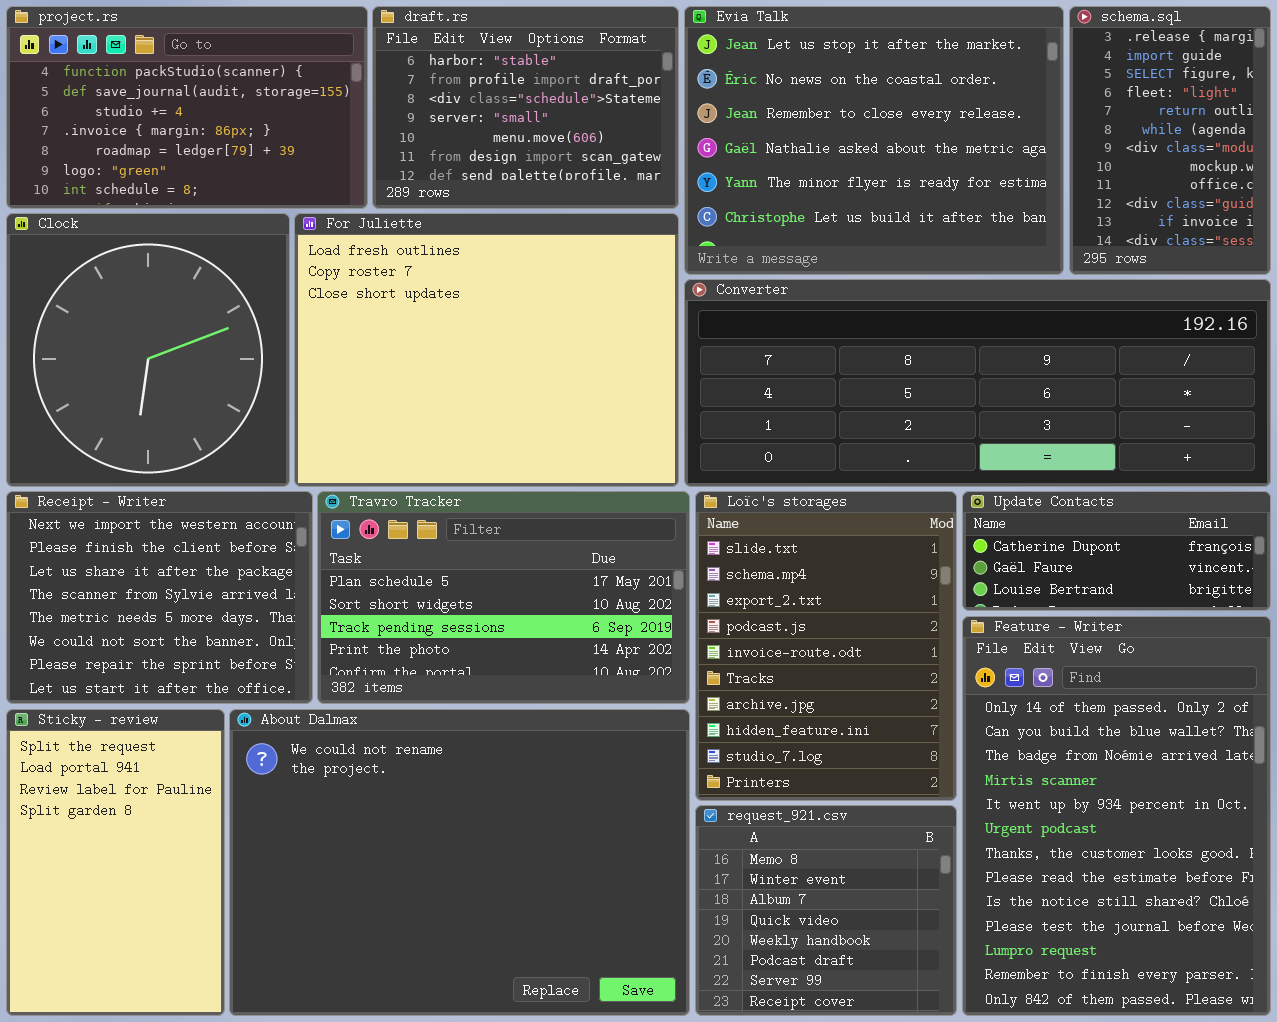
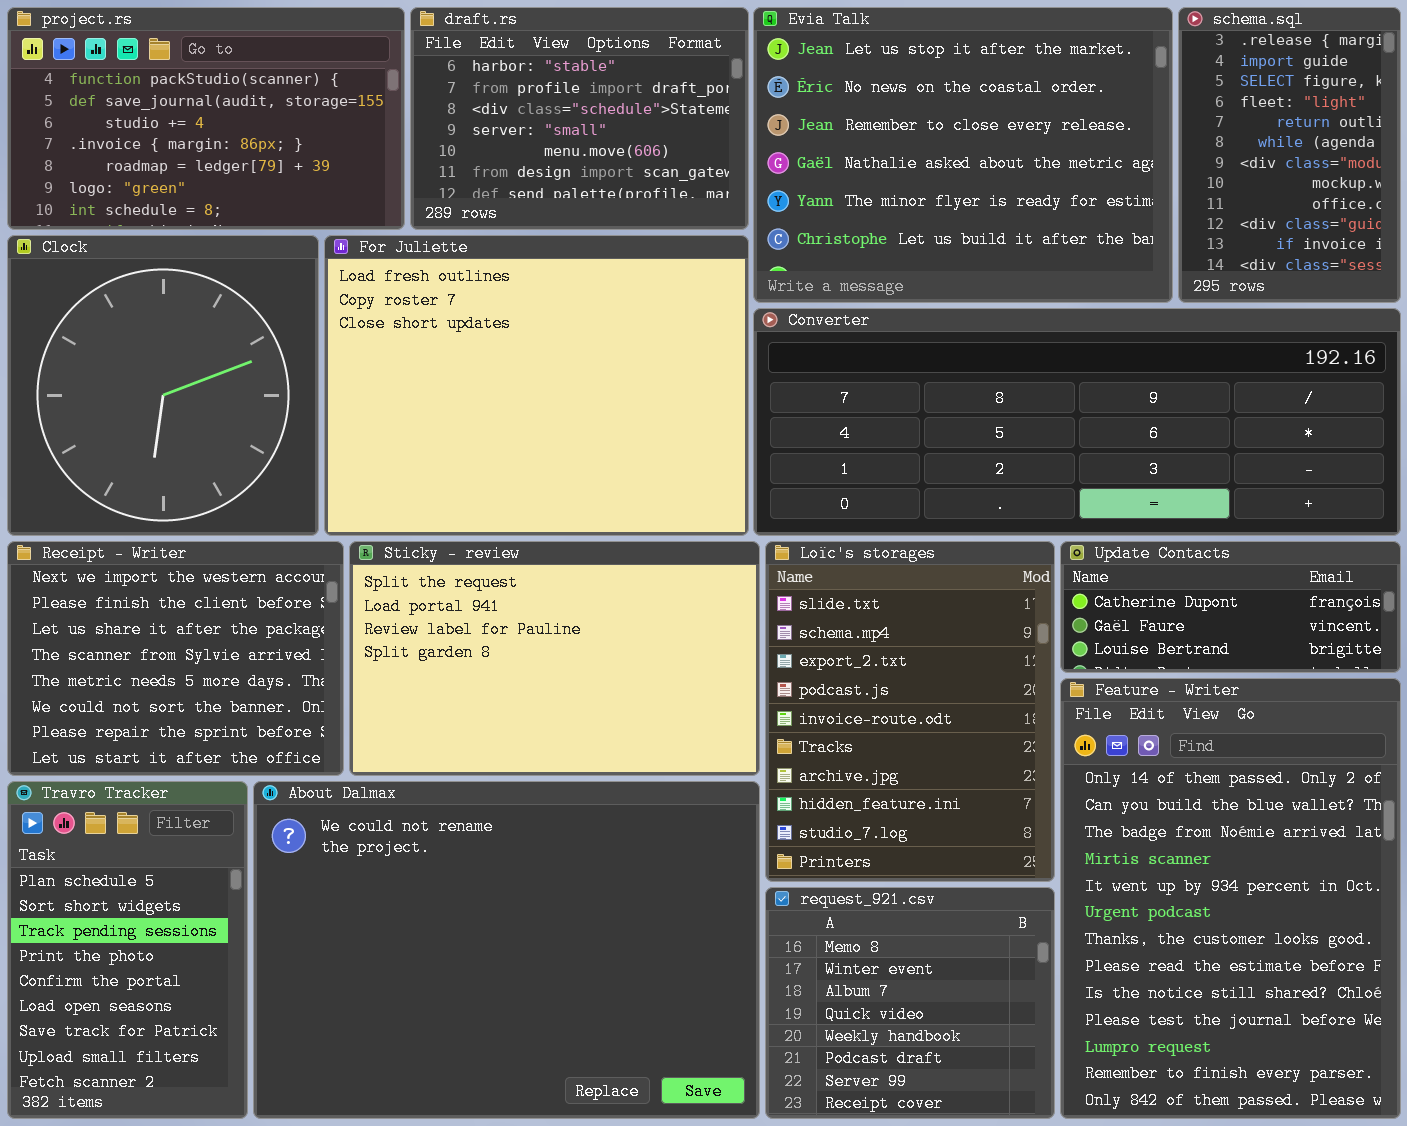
Travro Tracker: [317,491,690,704] -> [7,781,248,1119], moved, resized
Sticky - review: [6,709,225,1016] -> [349,541,760,776], moved, resized

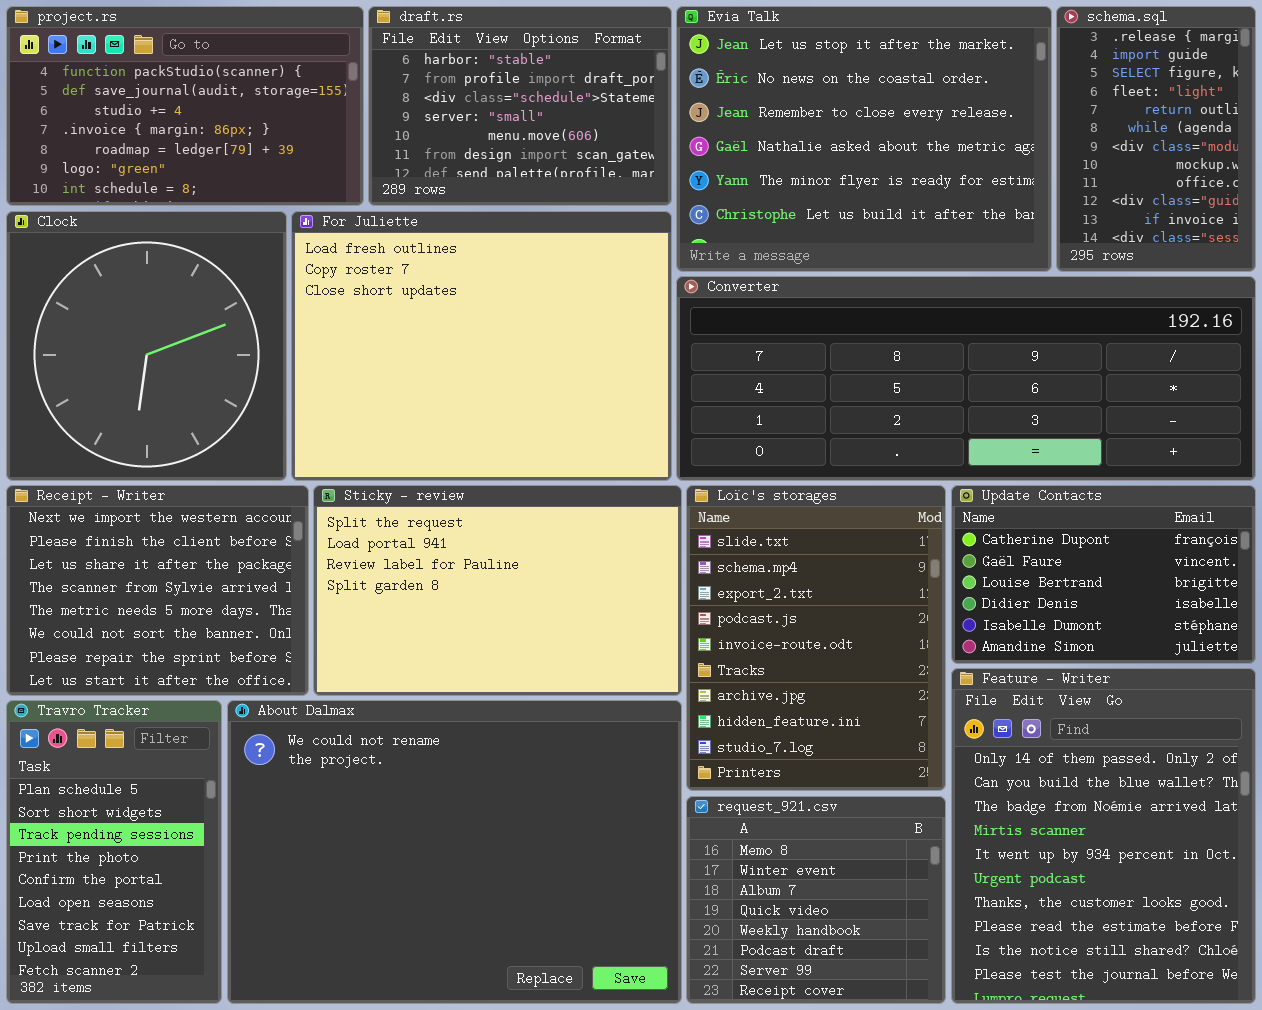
Update Contacts: [1060,541,1401,673] -> [951,485,1256,664], resized
Feature - Writer: [1060,678,1401,1119] -> [951,668,1256,1004], resized

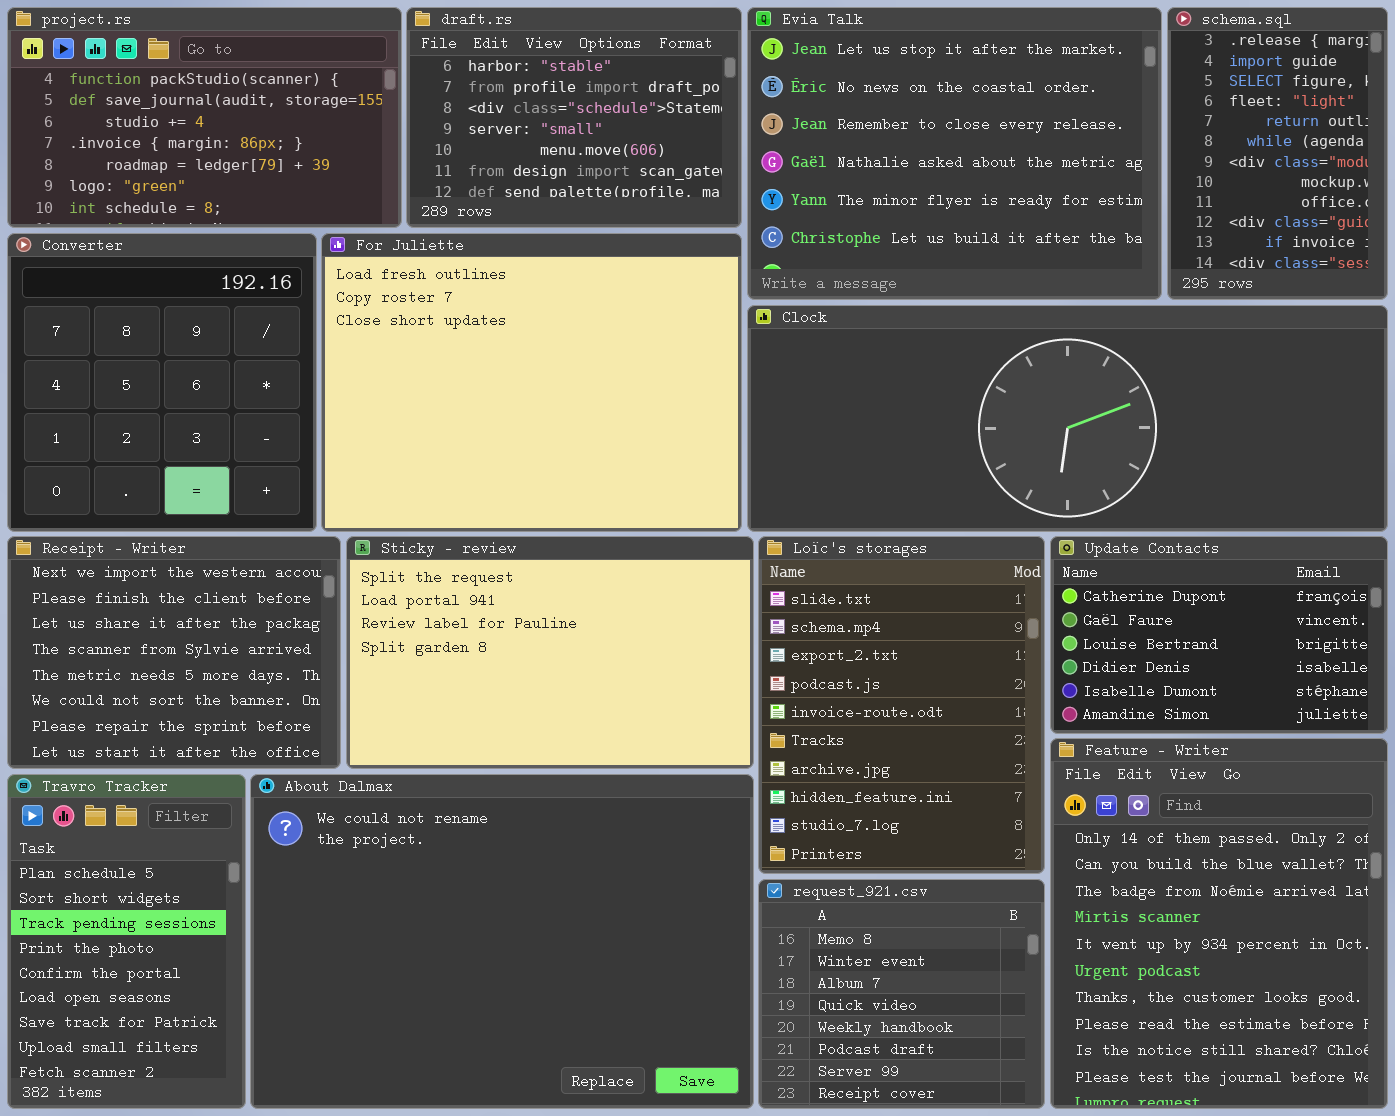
Clock: [6,211,287,481] -> [747,305,1388,532], moved, resized
Converter: [676,276,1256,481] -> [7,233,317,532], moved, resized

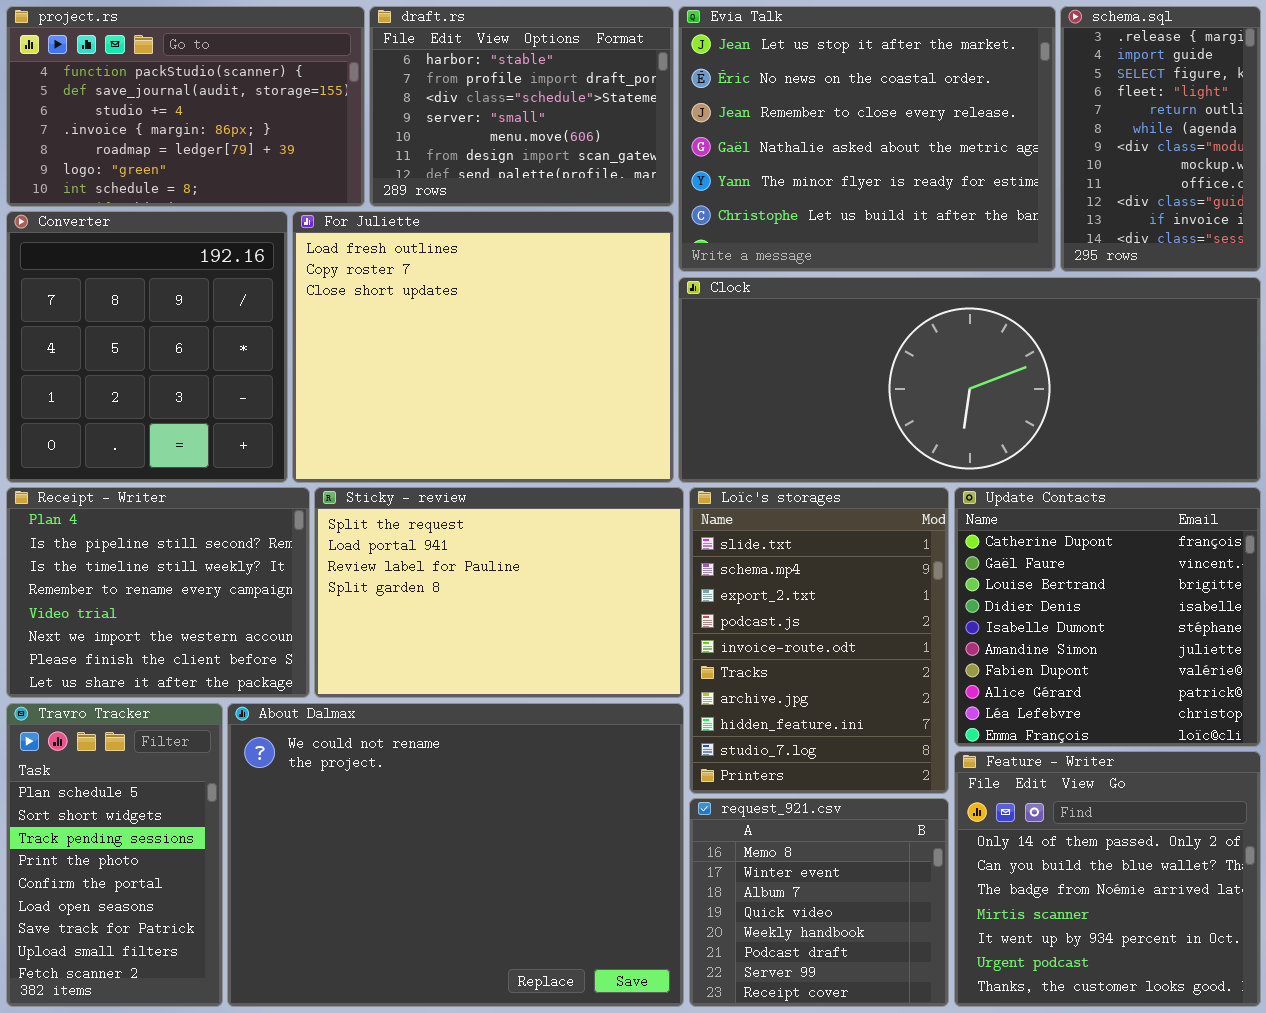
Receipt - Writer: [7,536,341,769] -> [6,487,310,698], scrolled up 5 rows
Update Contacts: [1050,536,1388,734] -> [954,487,1261,747], resized
Feature - Writer: [1050,738,1388,1109] -> [954,751,1261,1007], resized

